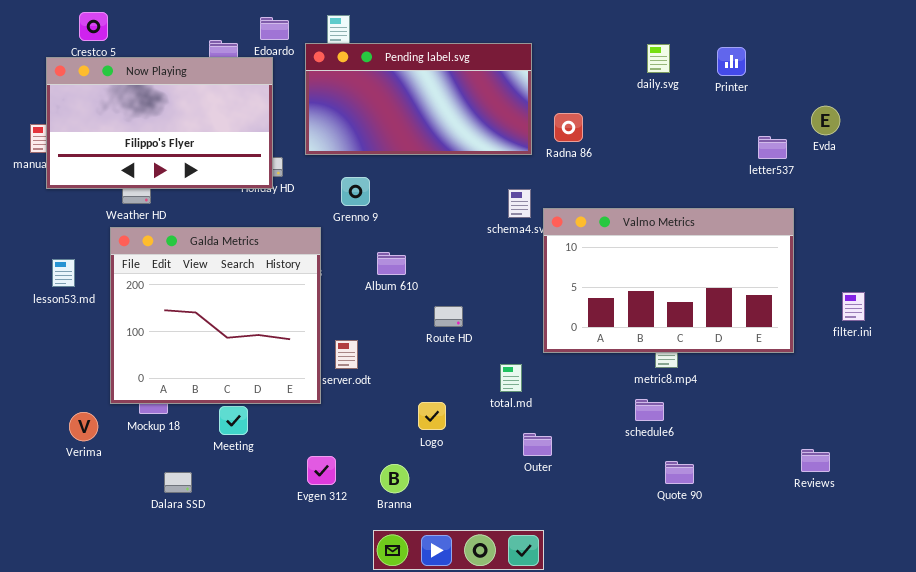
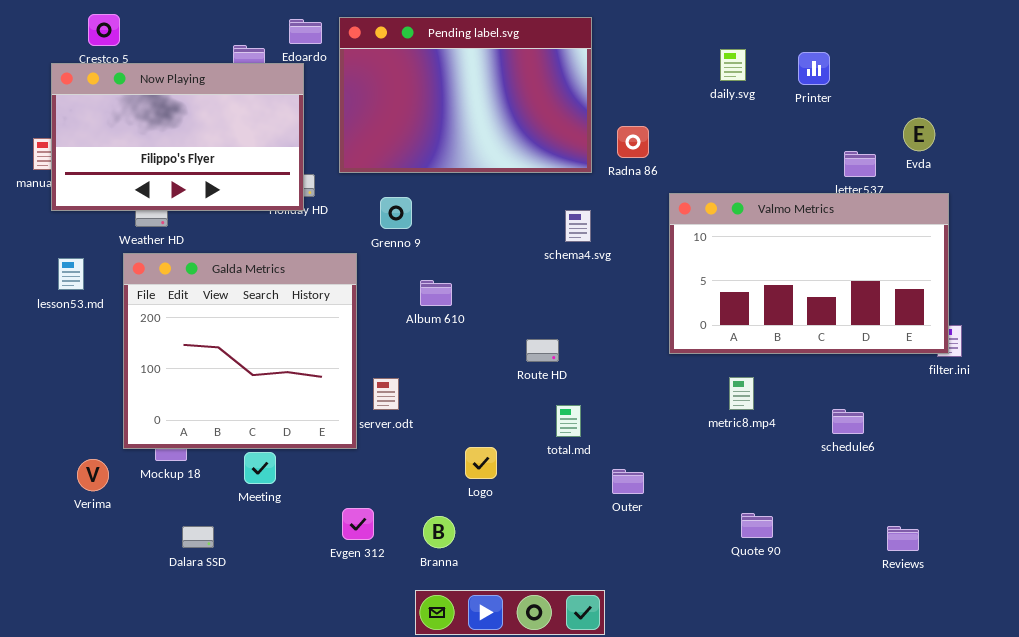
Pending label.svg: [305,43,532,155] -> [339,17,592,173], resized
Valmo Metrics: [543,208,794,353] -> [669,193,949,354], moved
lesson53.md: [52,259,75,287] -> [58,258,84,290], moved
Route HD: [434,306,463,327] -> [526,339,559,362], moved
schedule6: [635,399,664,421] -> [832,409,864,434], moved
Outer: [523,433,552,456] -> [612,469,644,494], moved
Reviews: [801,449,830,472] -> [887,526,919,551], moved

